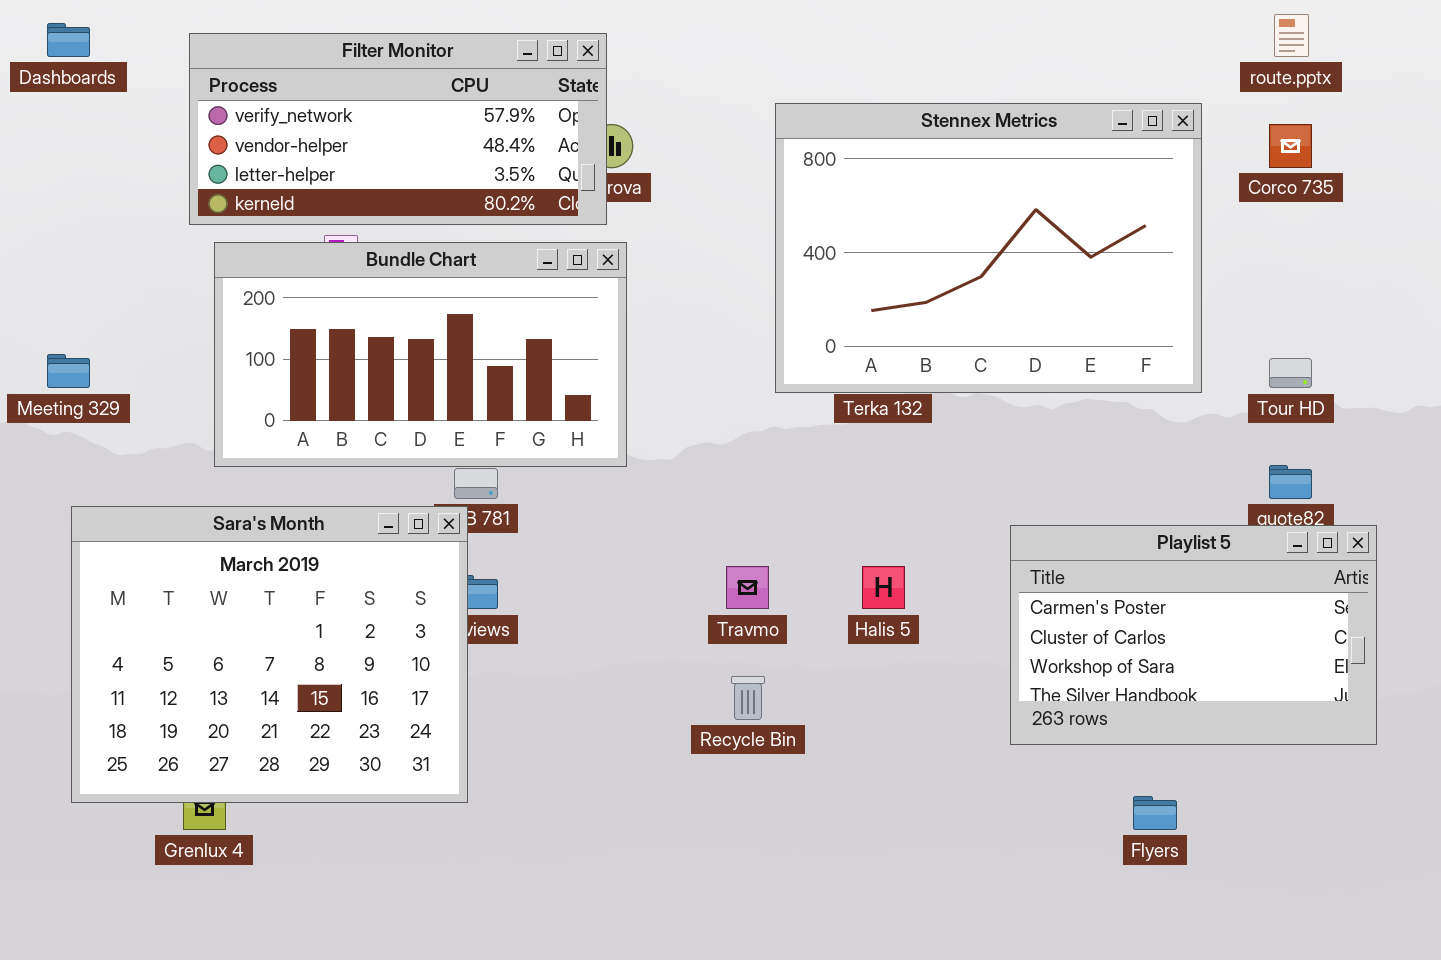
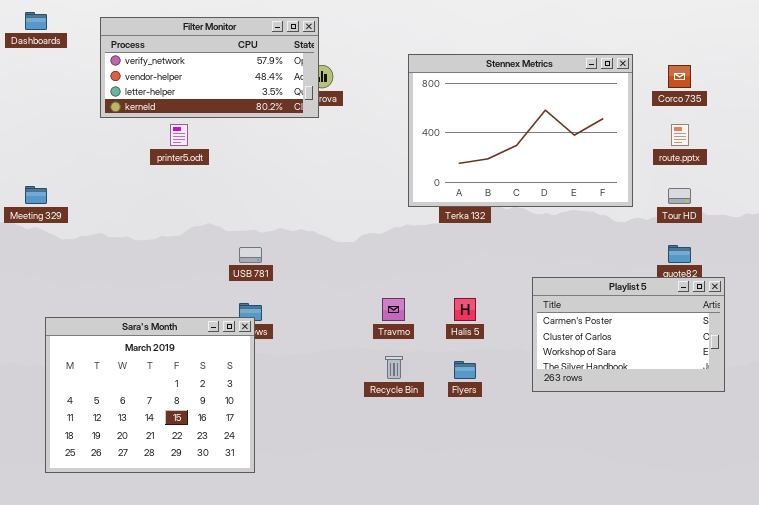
route.pptx: [1274,14,1309,57] -> [671,124,689,146], moved
Bundle Chart: [214,242,627,467] -> none, closed
Sara's Month: [71,506,468,803] -> [45,317,255,473], moved
Flyers: [1133,796,1177,830] -> [454,361,476,379], moved

